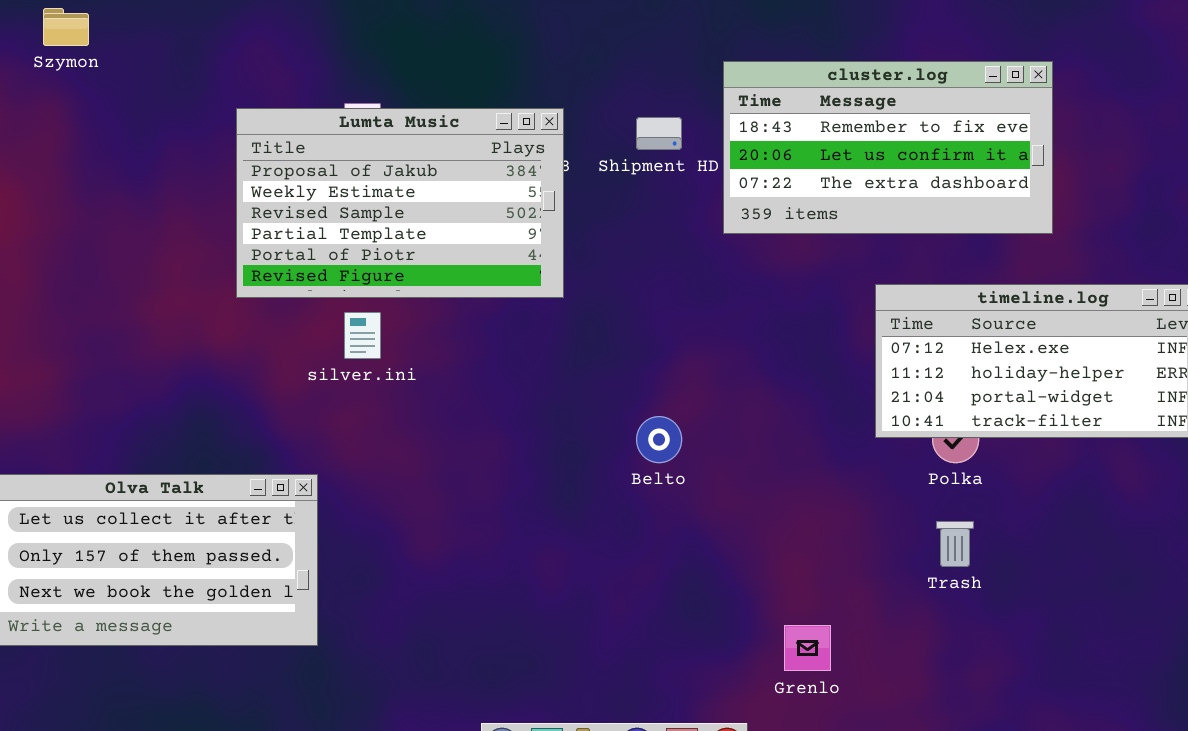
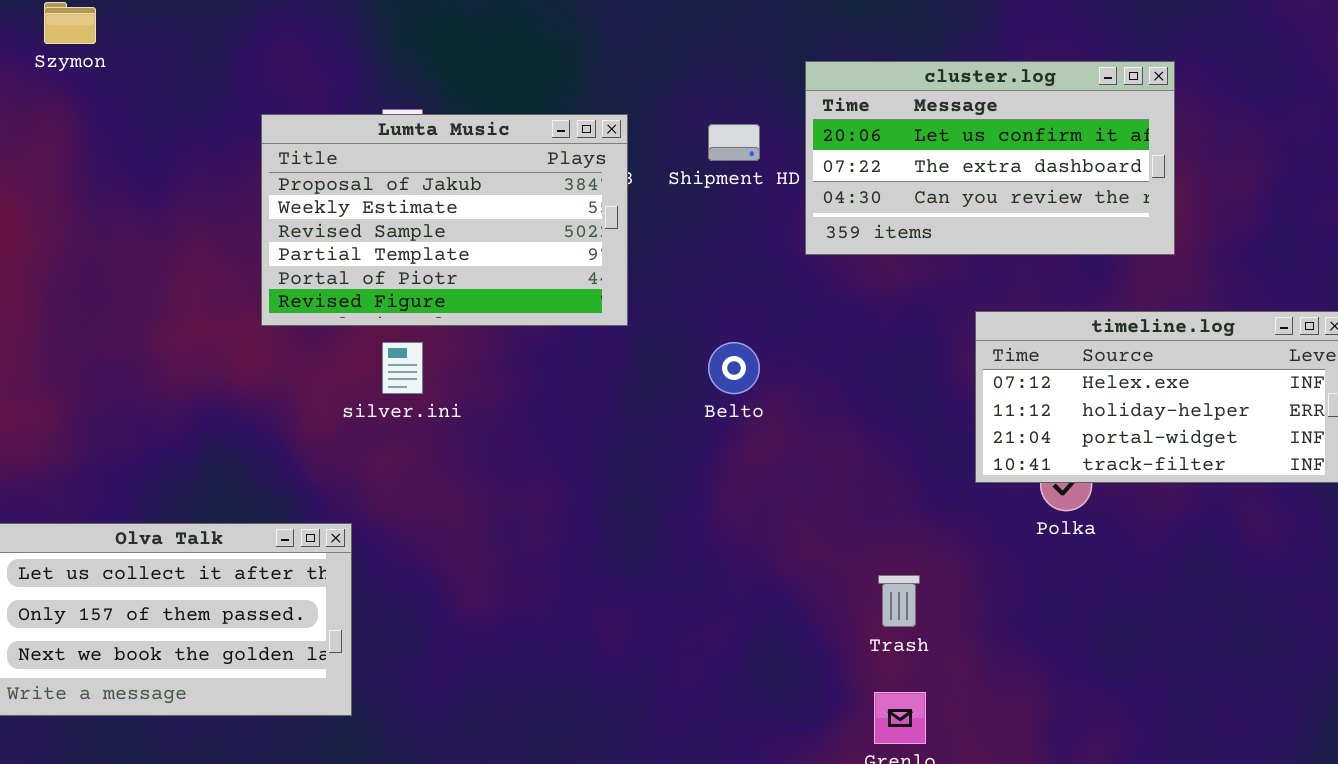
cluster.log: [723,61,1053,234] -> [805,61,1175,255], scrolled down 1 row
Belto: [636,416,682,463] -> [708,342,760,394], moved
Trash: [936,521,974,567] -> [878,575,920,627], moved

